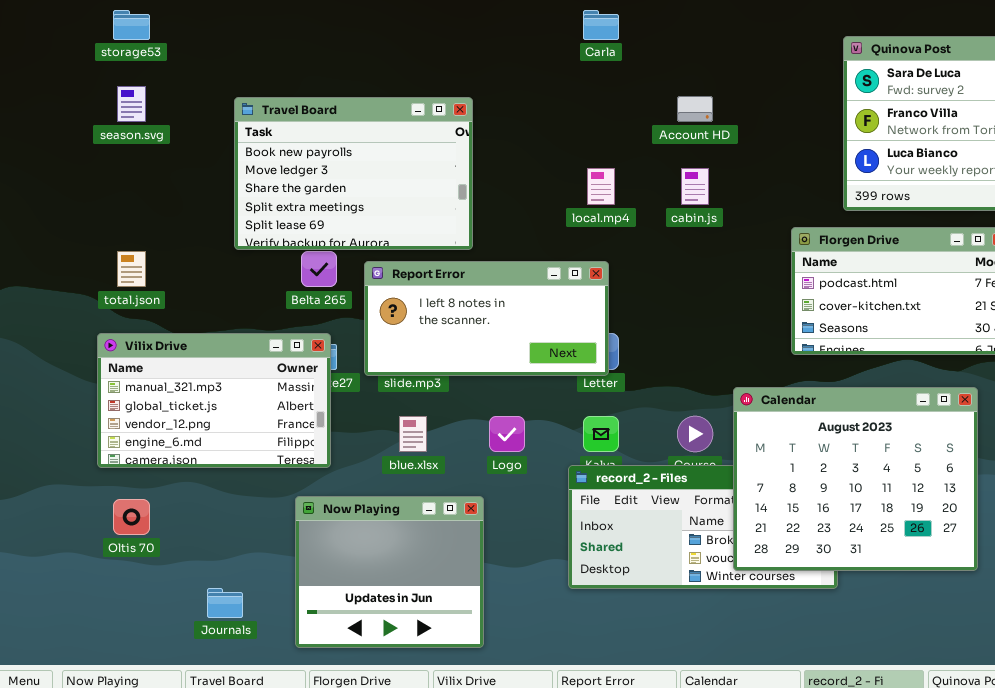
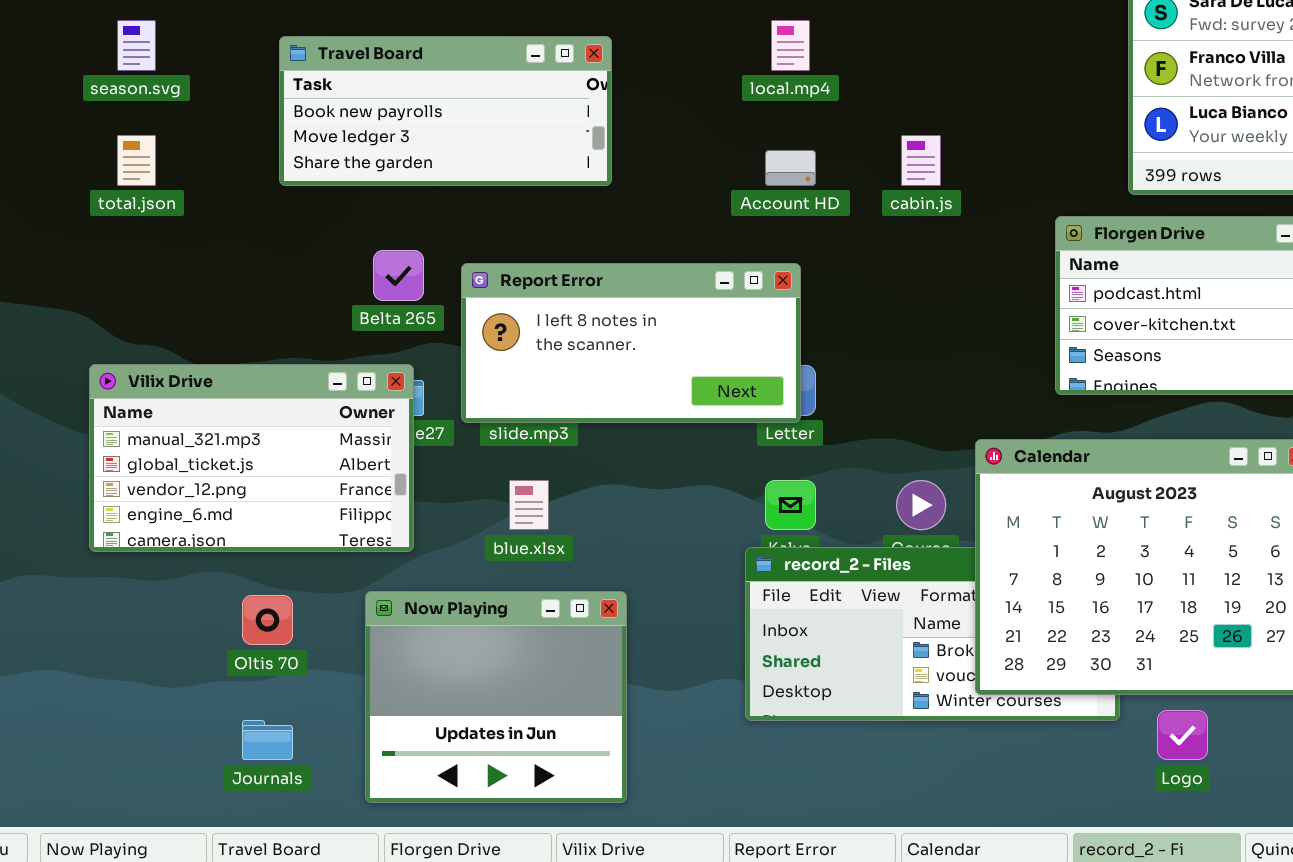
Account HD: [677,96,713,122] -> [765,150,816,186], moved
Travel Board: [234,97,473,250] -> [279,36,612,186], resized
local.mp4: [587,168,615,205] -> [771,20,810,71], moved
total.json: [117,251,146,287] -> [117,135,156,186], moved
Logo: [489,416,525,452] -> [1157,710,1208,760], moved
Oltis 70: [113,499,150,535] -> [242,595,293,645], moved

